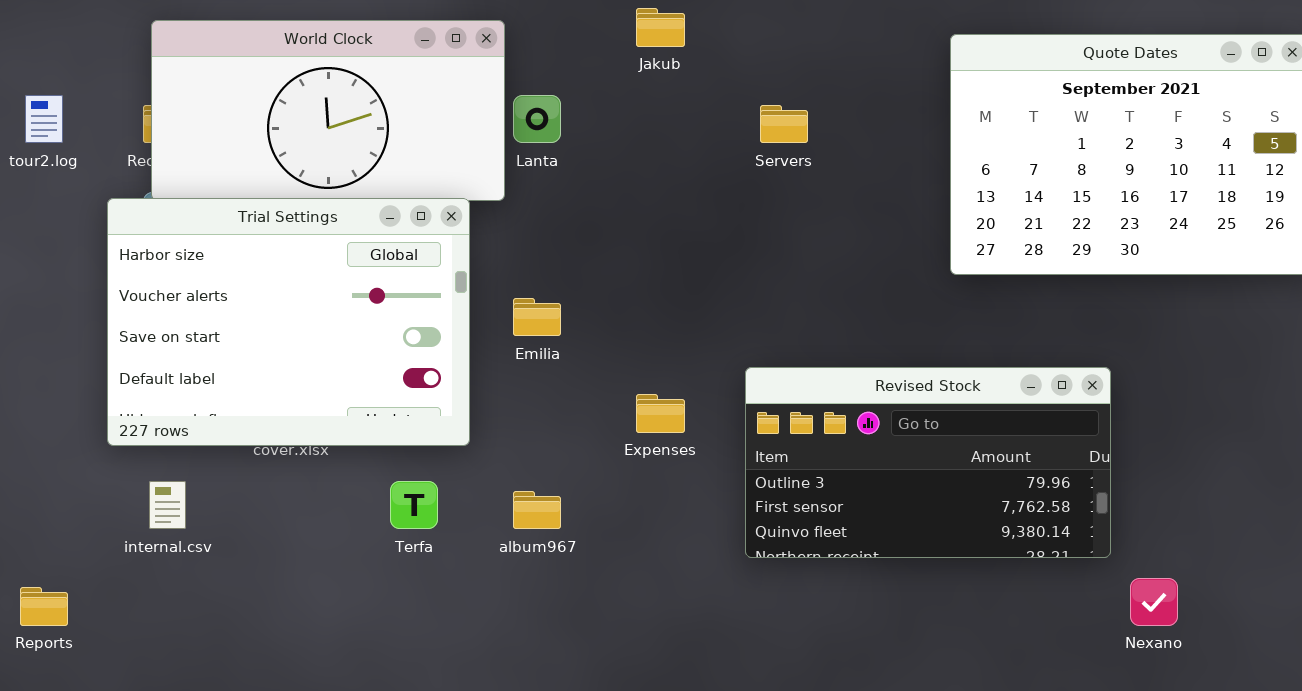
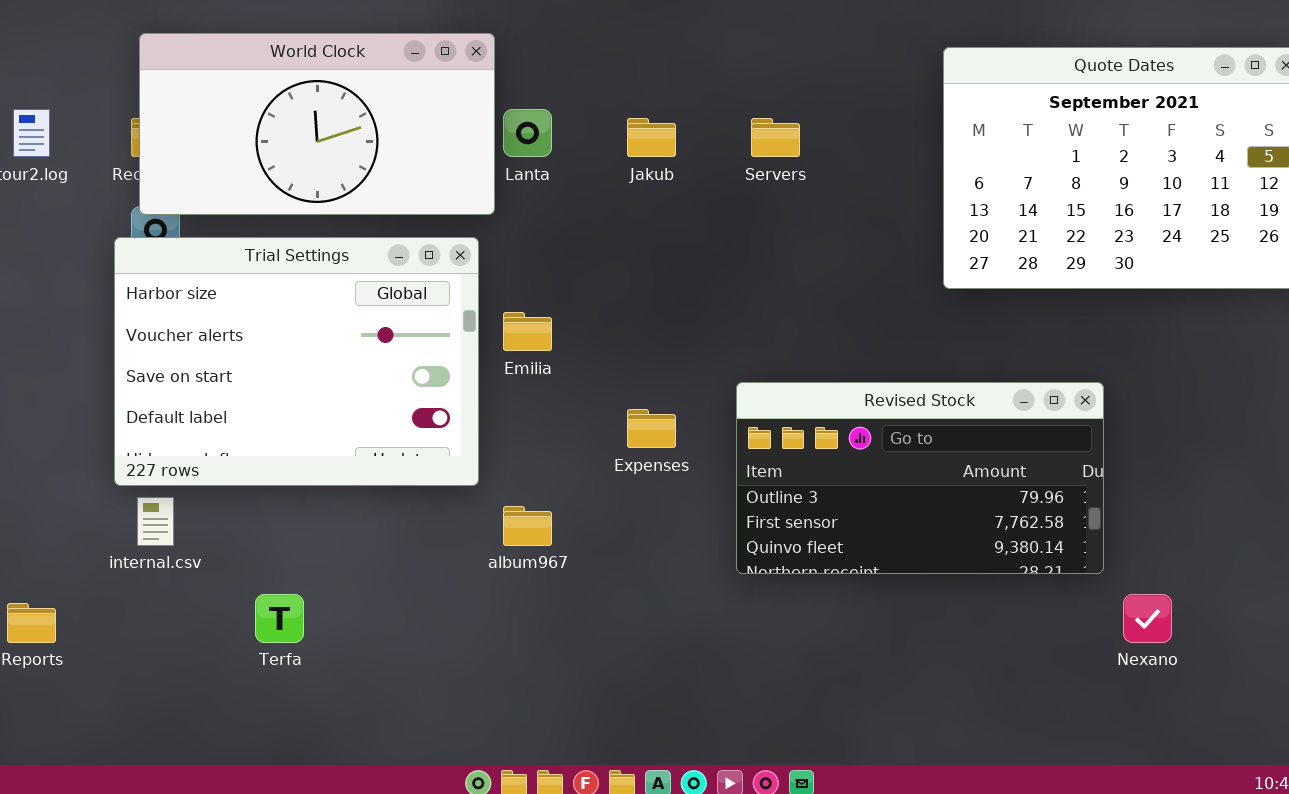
Jakub: [636,8,685,47] -> [627,118,676,157], moved
Trial Settings: [107,198,470,446] -> [114,237,479,486], moved
Terfa: [390,481,438,529] -> [255,594,304,643], moved

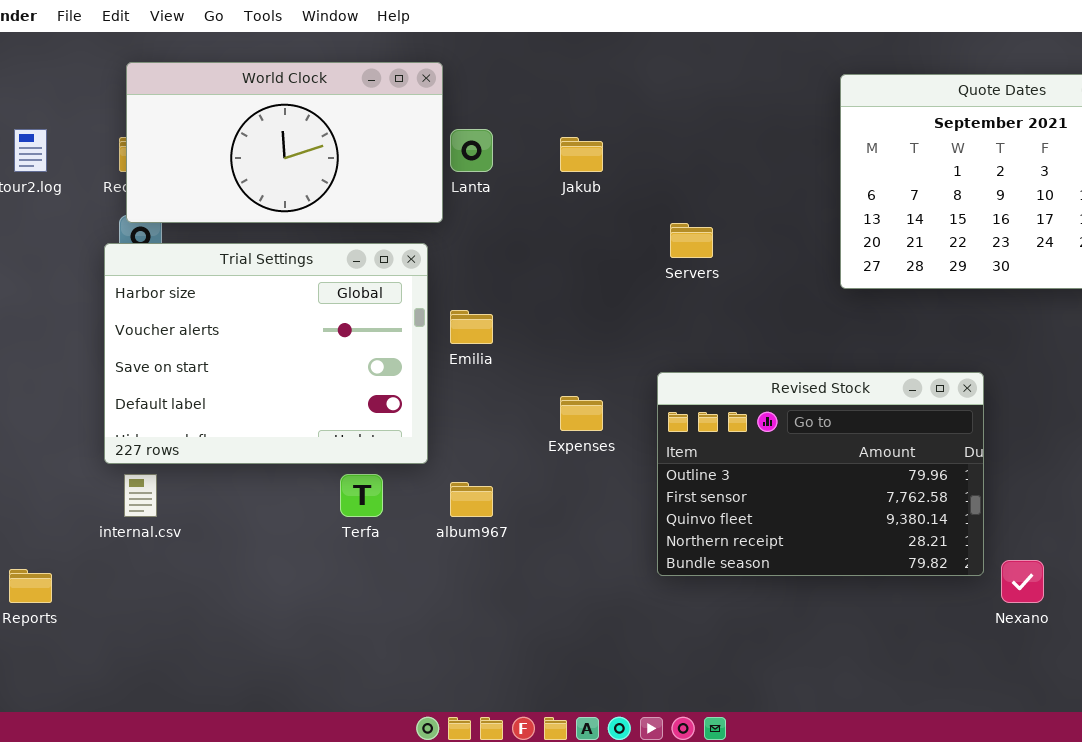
Servers: [751,118,800,157] -> [670,223,713,258], moved
Revised Stock: [736,382,1104,574] -> [657,372,984,576], resized
Terfa: [255,594,304,643] -> [340,474,383,517], moved

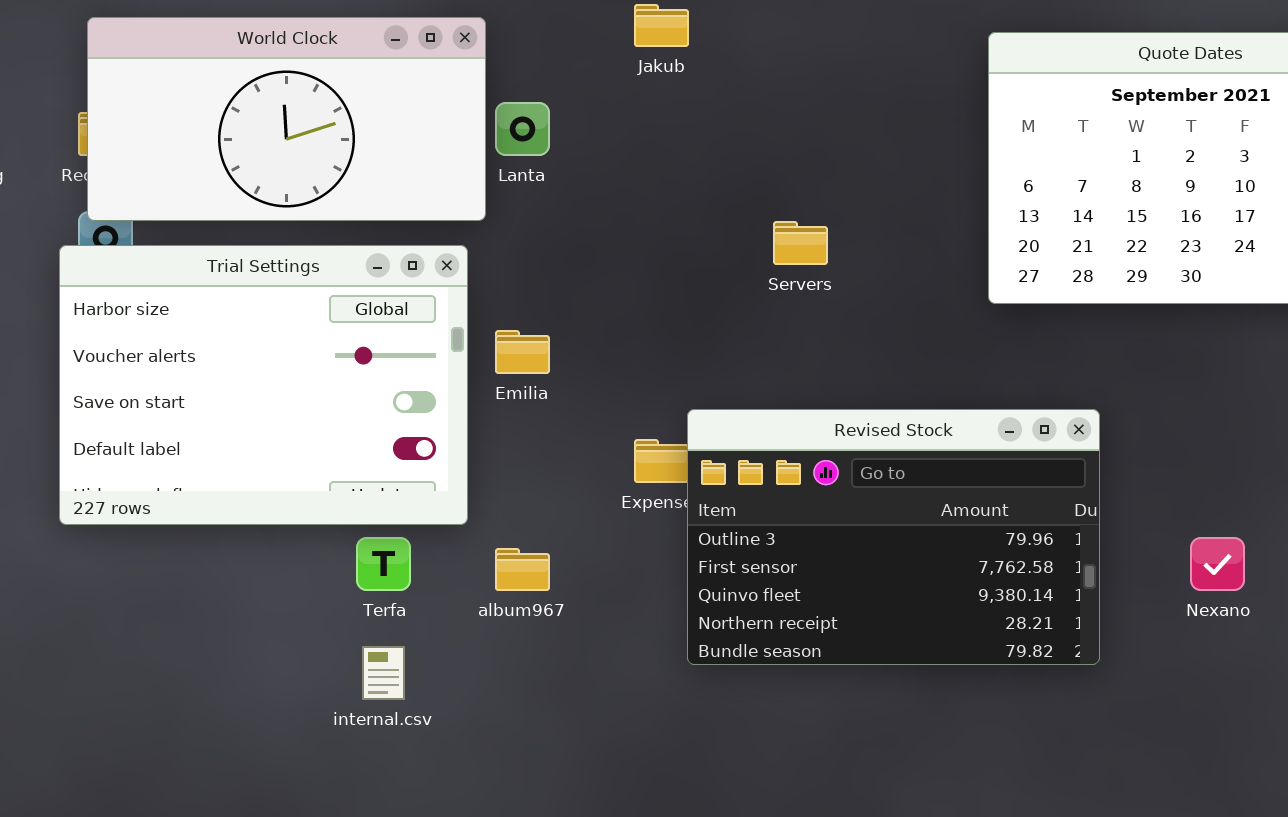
Jakub: [560,137,603,172] -> [634,4,689,47], moved
Revised Stock: [657,372,984,576] -> [687,409,1100,665], moved
internal.csv: [124,474,157,517] -> [362,646,405,700], moved
Nexano: [1001,560,1044,603] -> [1190,537,1245,591], moved

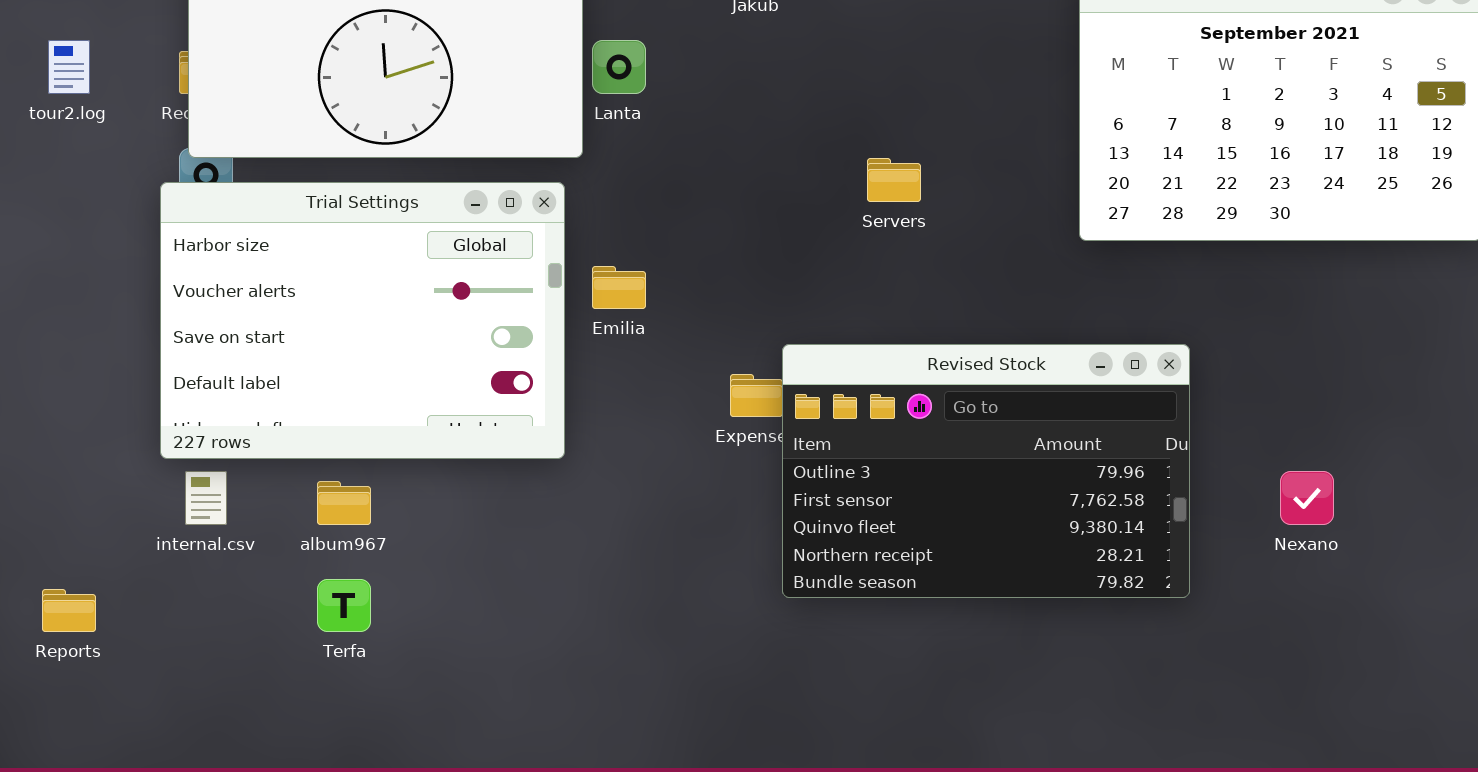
Terfa: [356,537,411,591] -> [317,579,371,632], moved
album967: [495,548,550,591] -> [317,481,371,525], moved
internal.csv: [362,646,405,700] -> [185,471,227,525], moved

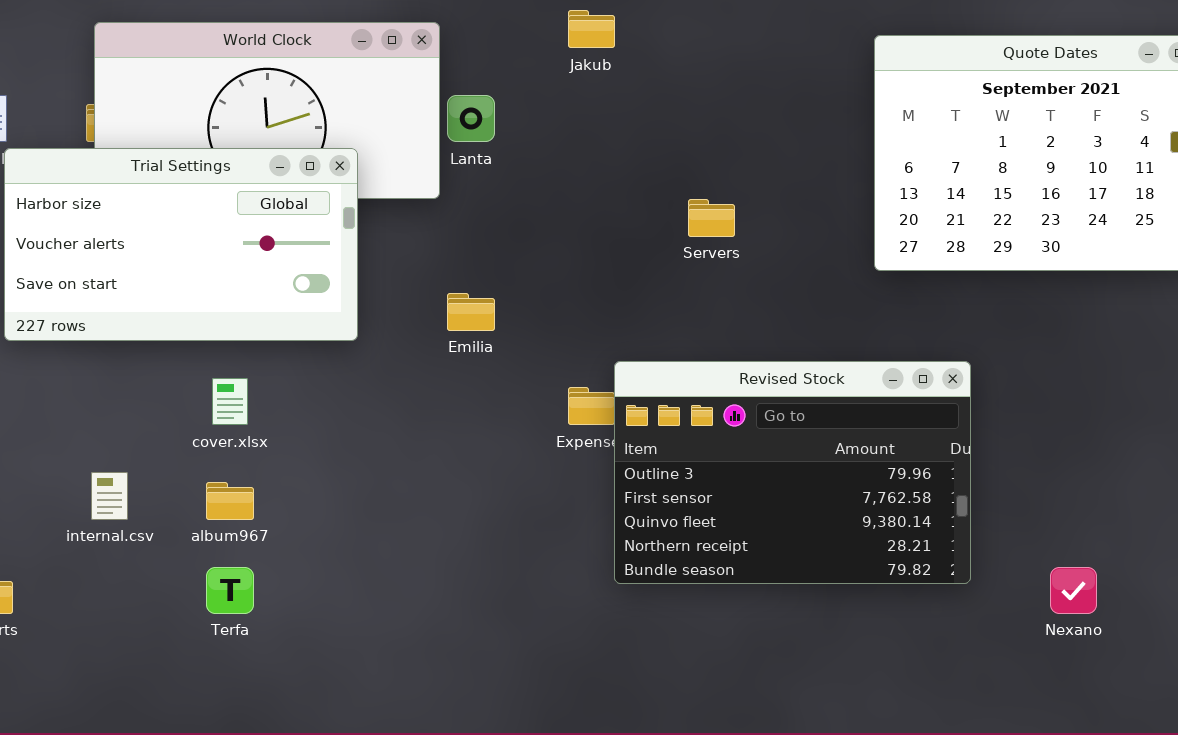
Trial Settings: [160,182,565,459] -> [4,148,358,341], moved, resized
Nexano: [1280,471,1334,525] -> [1050,567,1097,614], moved

